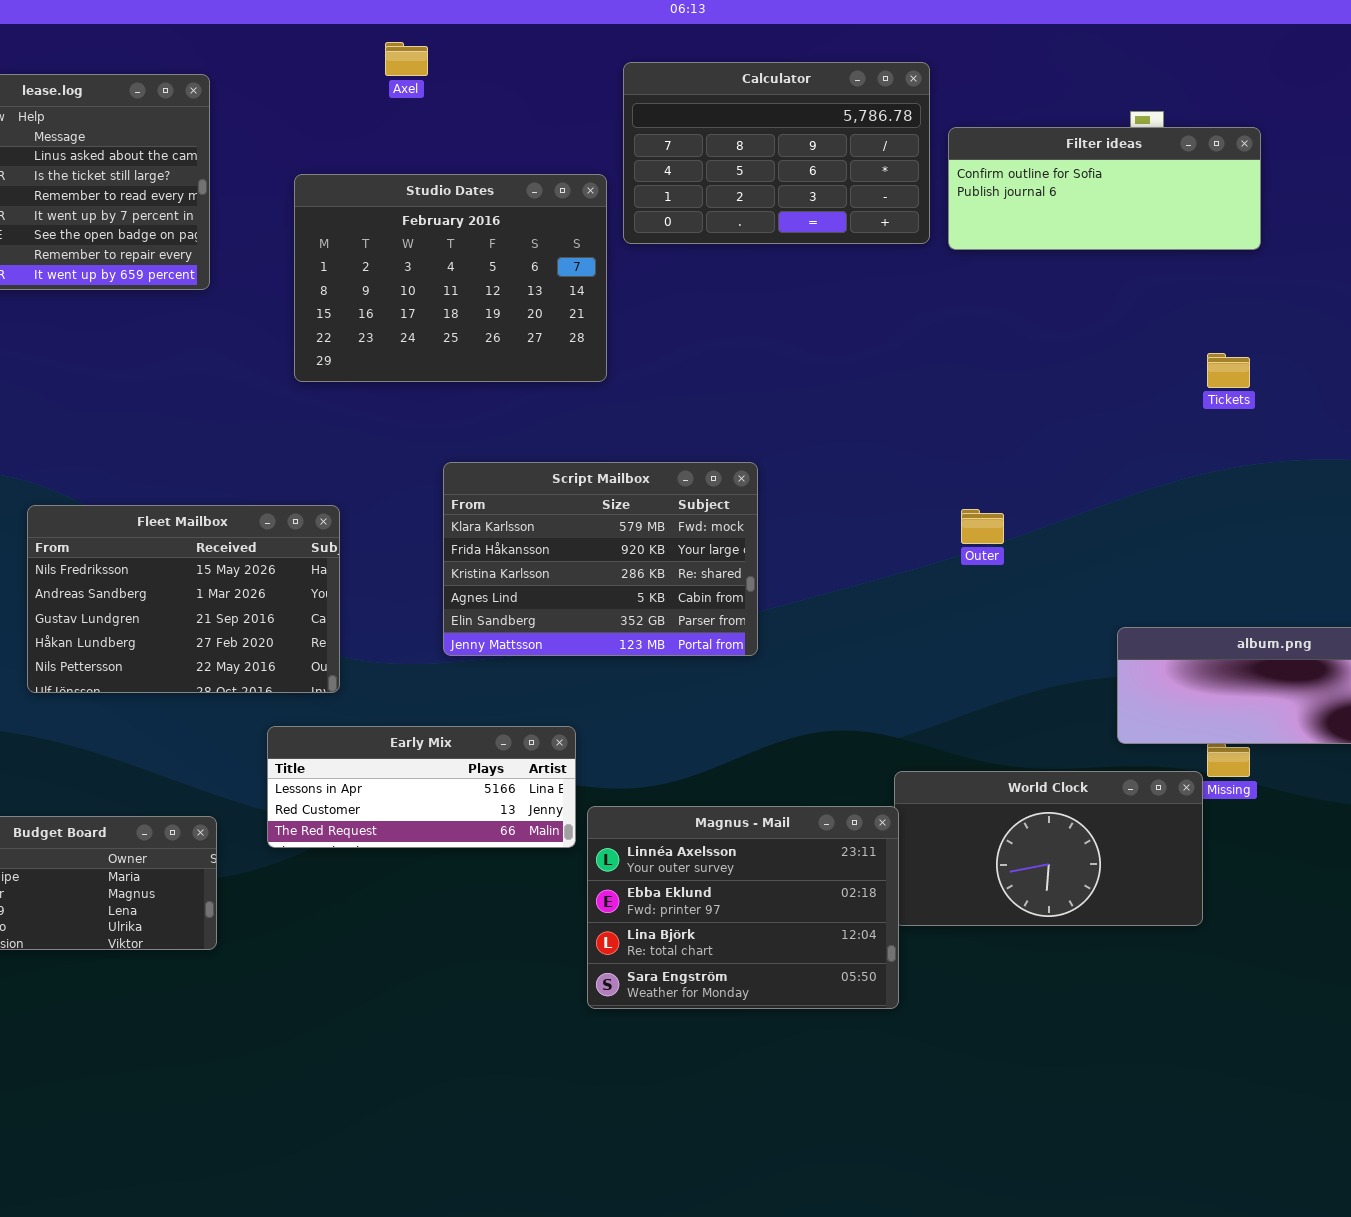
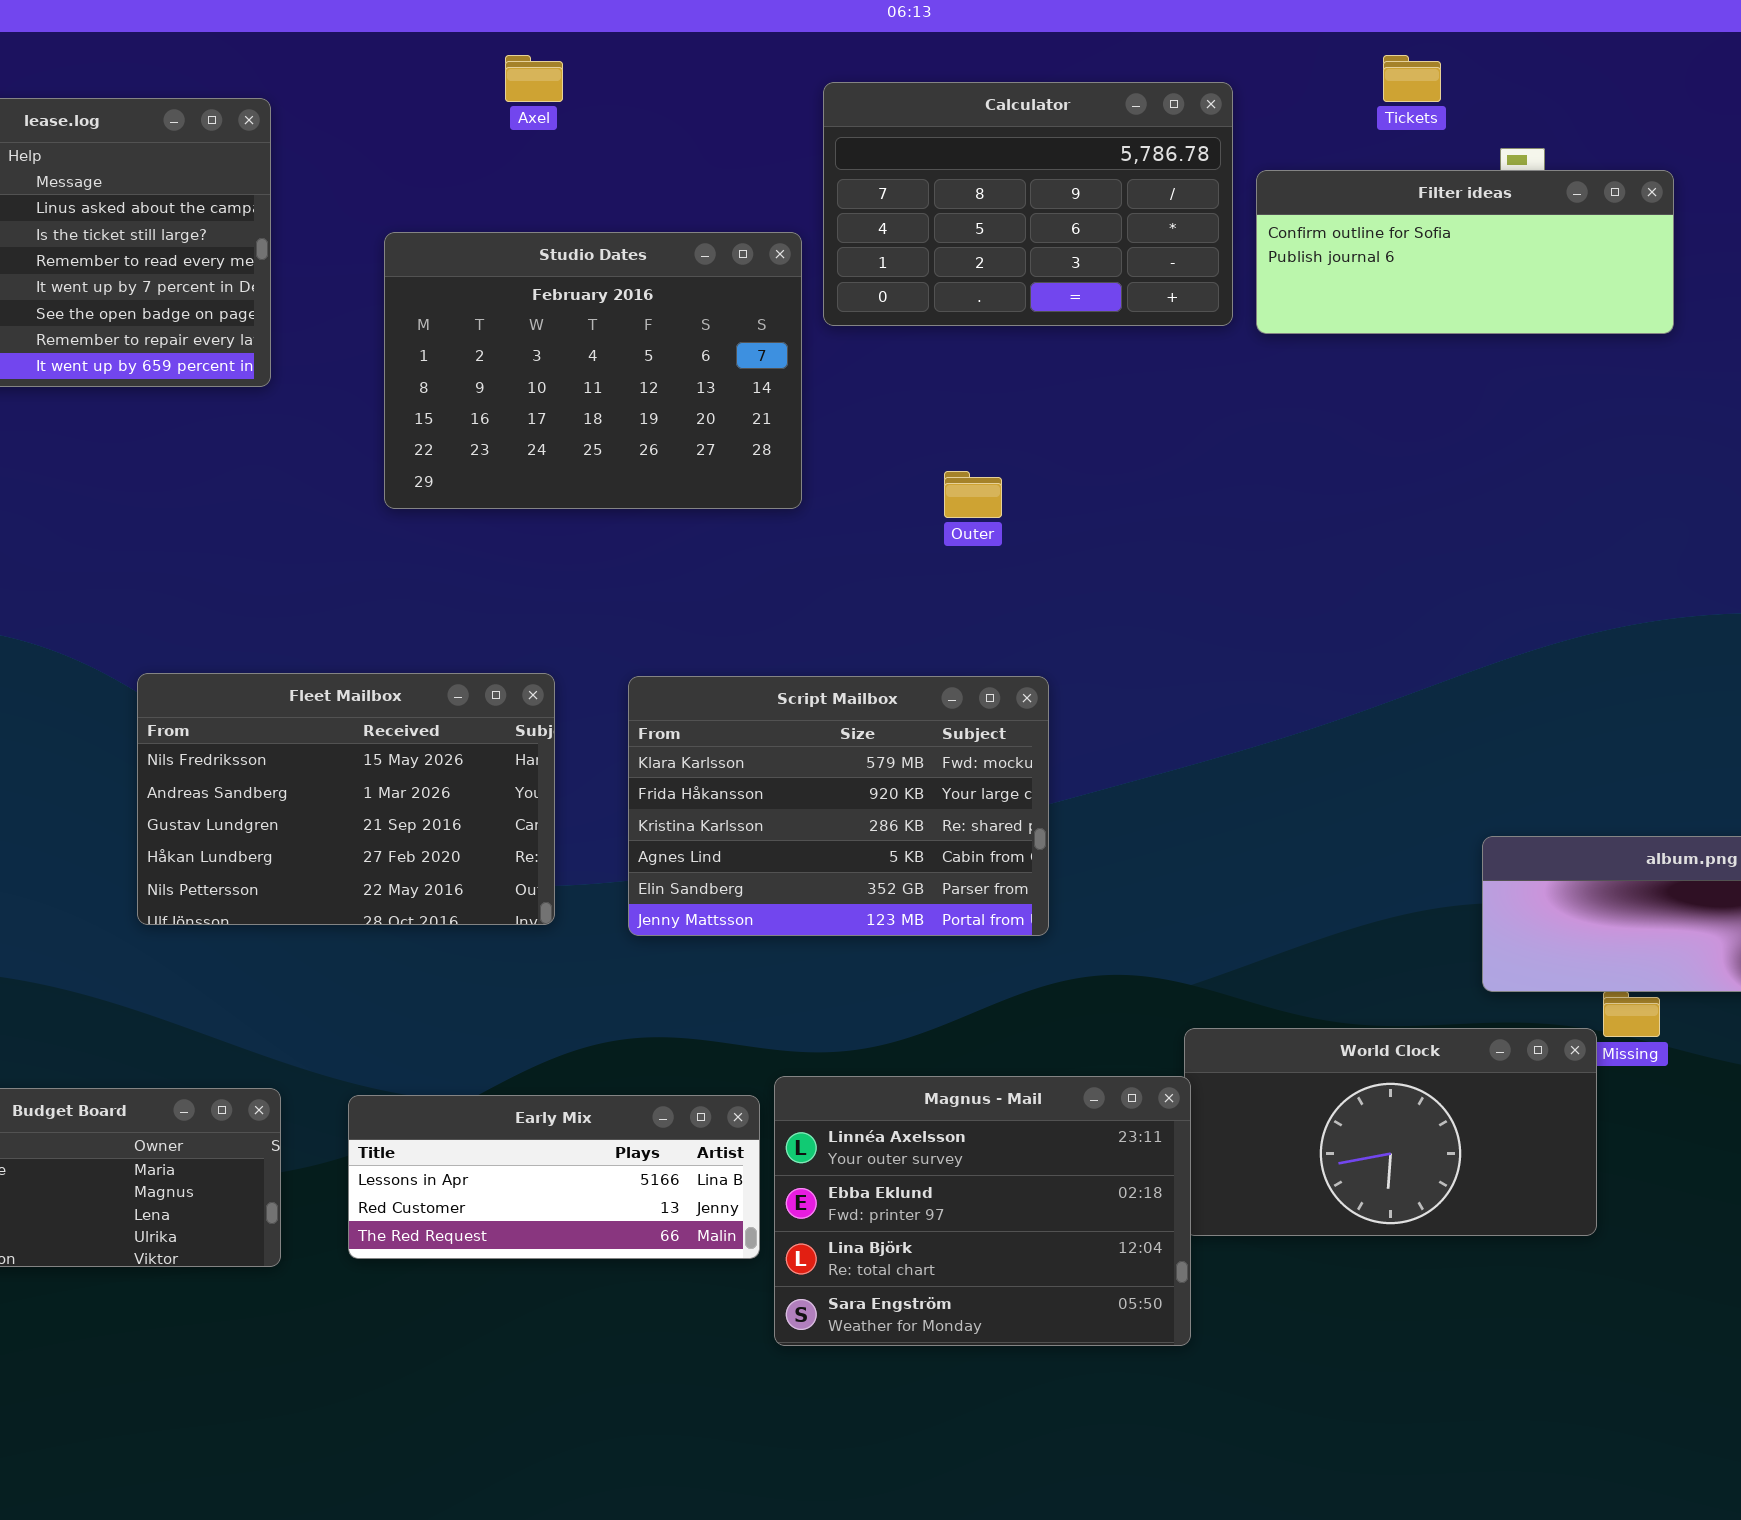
Tickets: [1207,353,1250,388] -> [1383,55,1441,102], moved
Script Mailbox: [443,462,758,656] -> [628,676,1049,936], moved
Fleet Mailbox: [27,505,340,693] -> [137,673,555,925], moved
Outer: [961,509,1004,544] -> [944,471,1002,518], moved
Early Mix: [267,726,576,848] -> [348,1095,760,1259], moved

